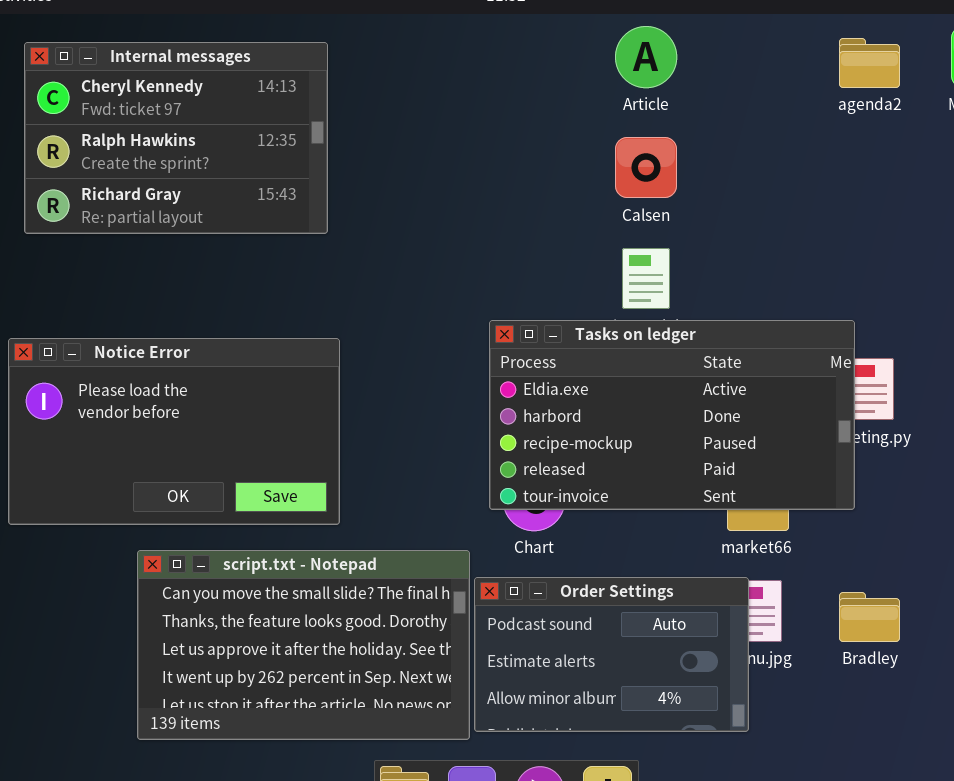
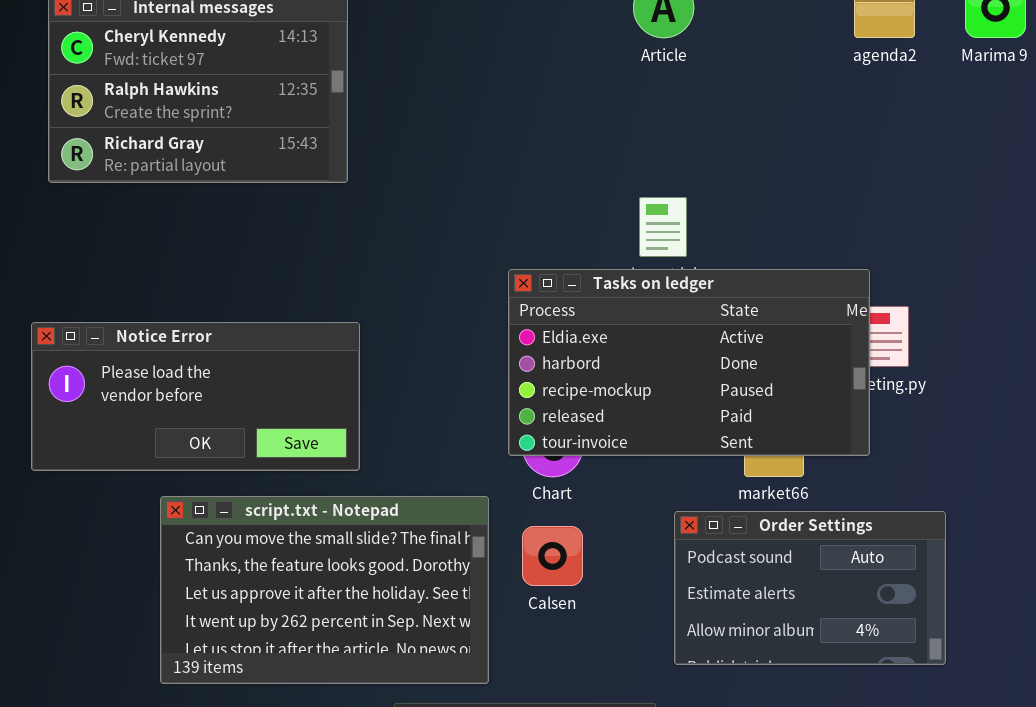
Calsen: [615,137,677,198] -> [522,526,583,586], moved
Notice Error: [8,338,340,525] -> [31,322,360,471], resized
Order Settings: [474,577,749,732] -> [674,511,946,665], moved

